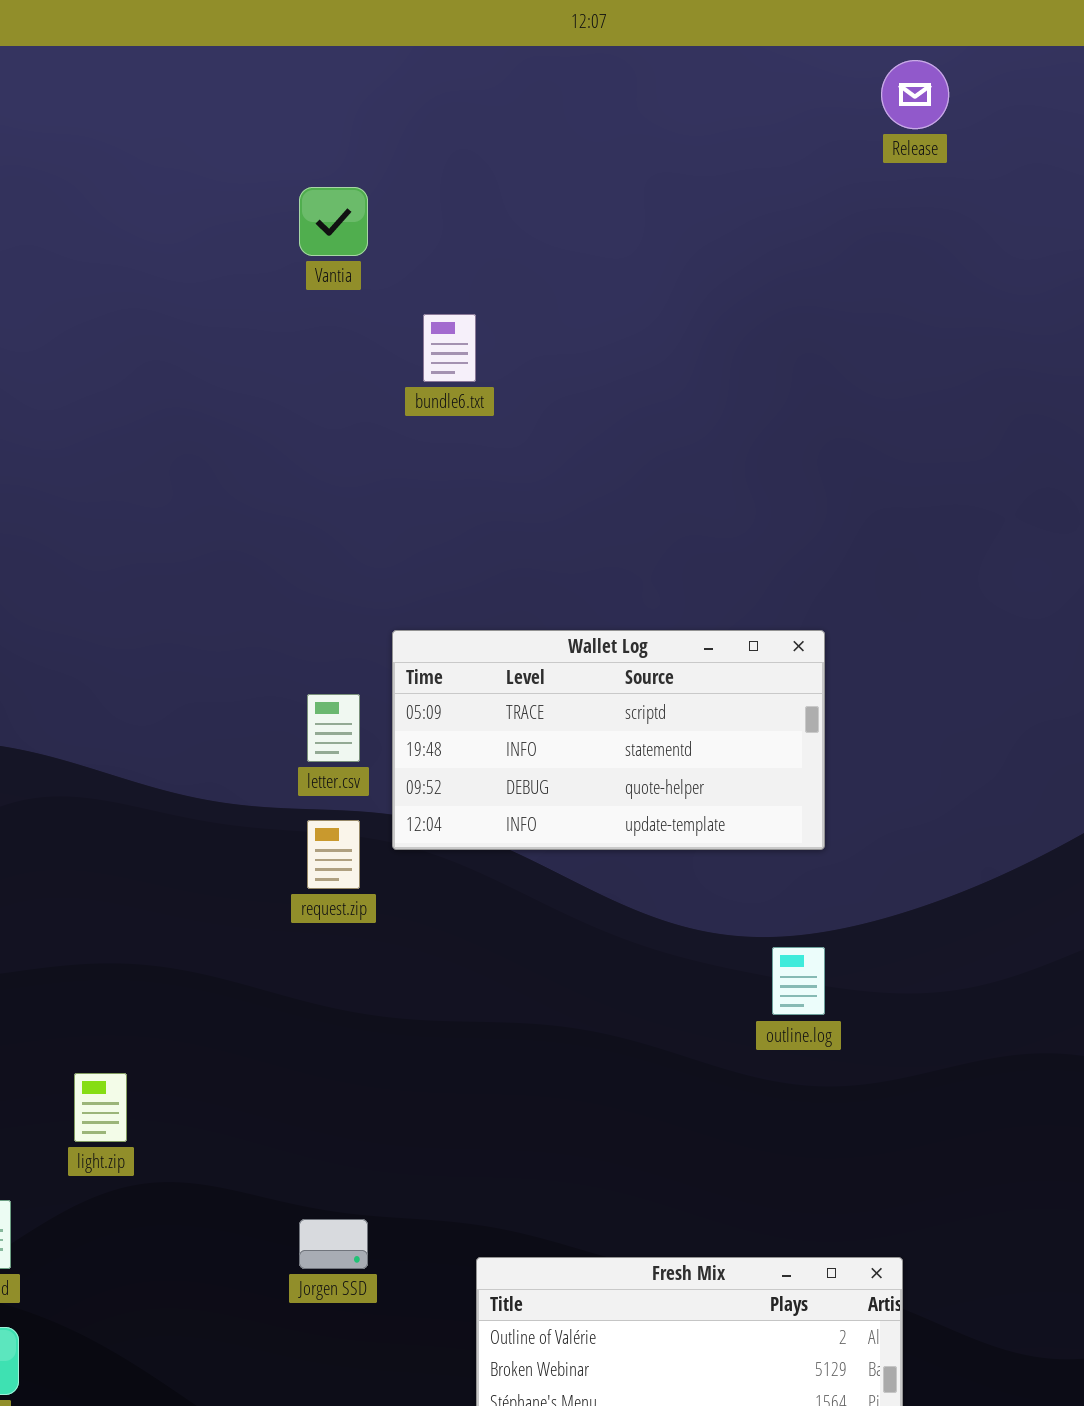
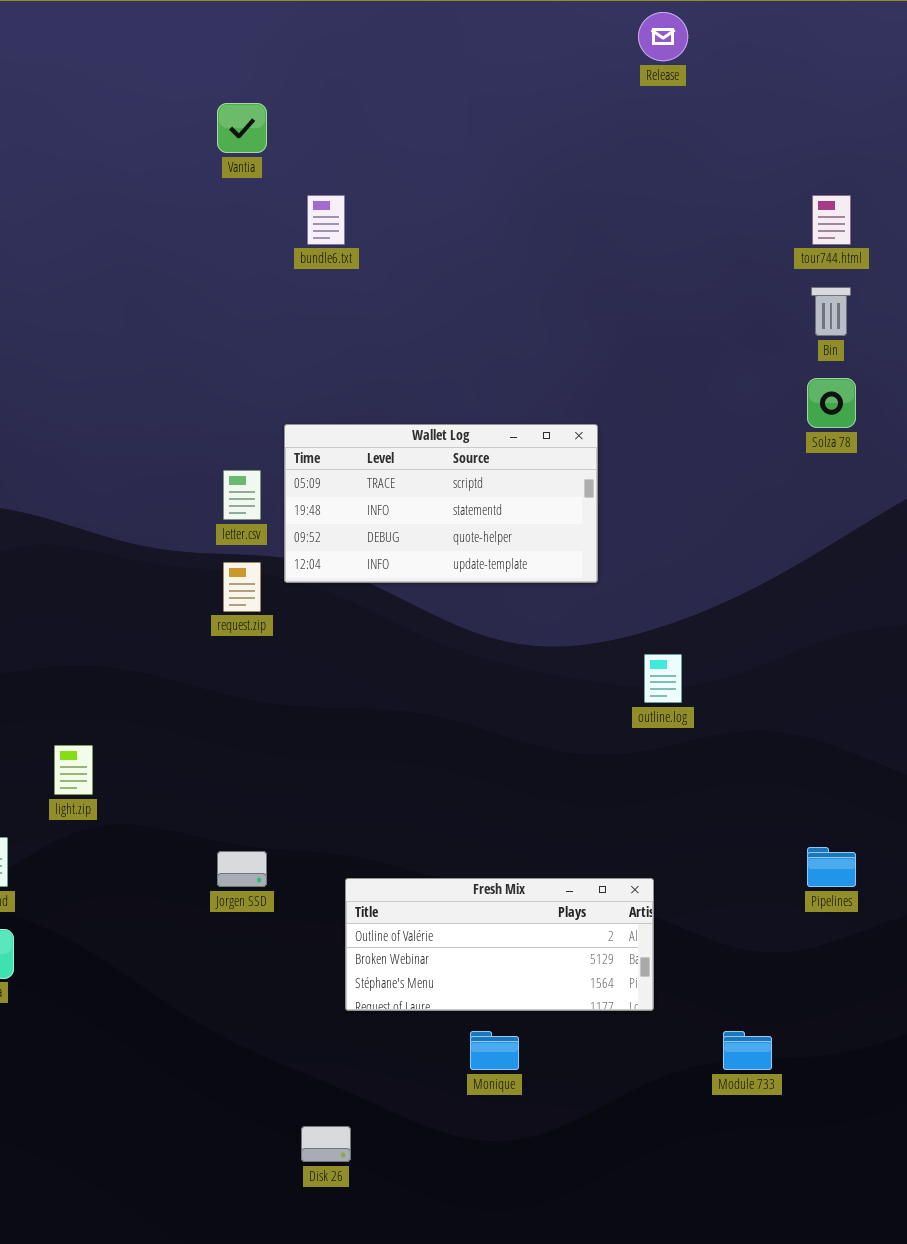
outline.log: [772,947,825,1015] -> [644,654,682,703], moved

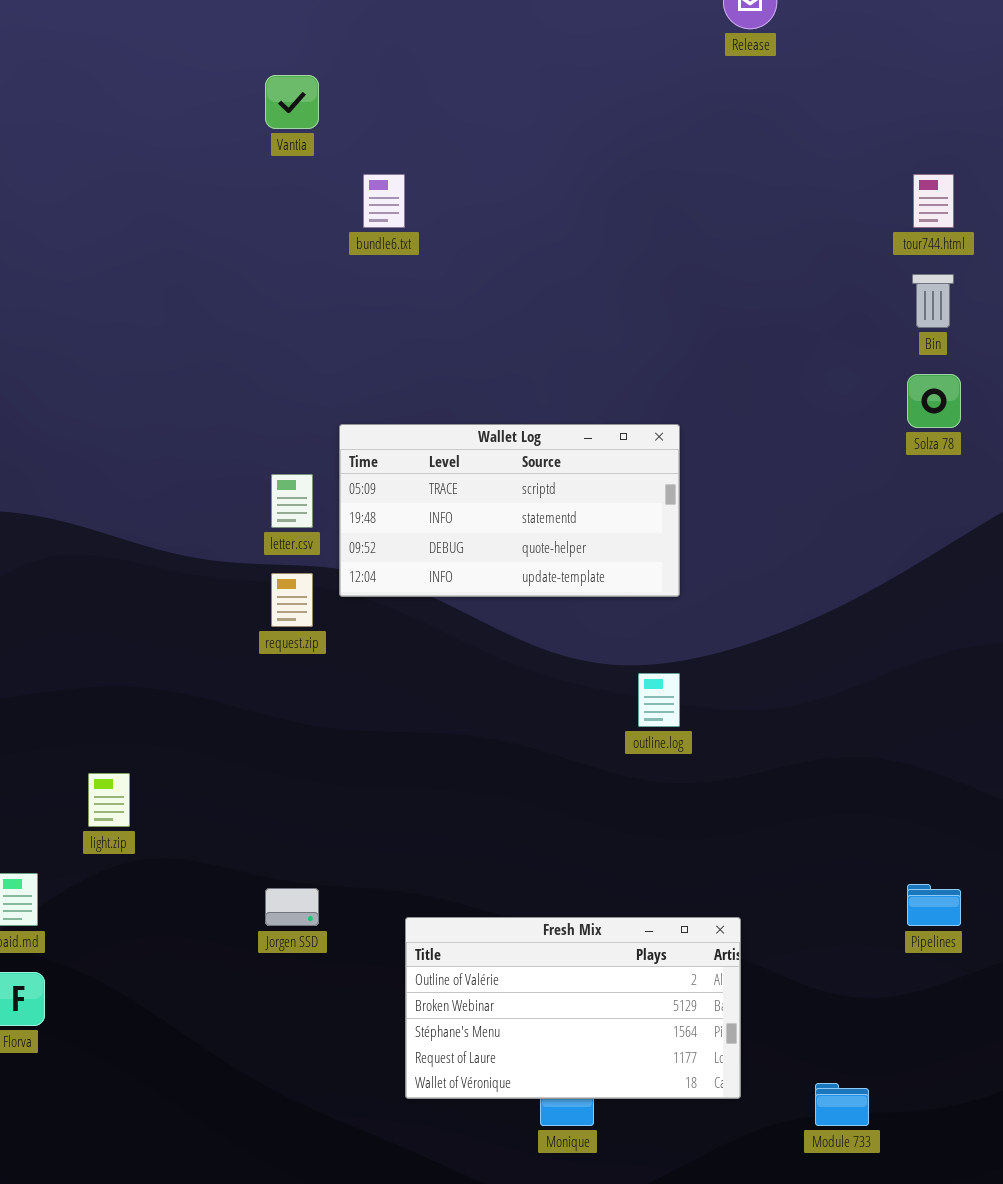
outline.log: [644,654,682,703] -> [638,673,680,727], moved
Fresh Mix: [345,878,654,1011] -> [405,917,741,1099], resized

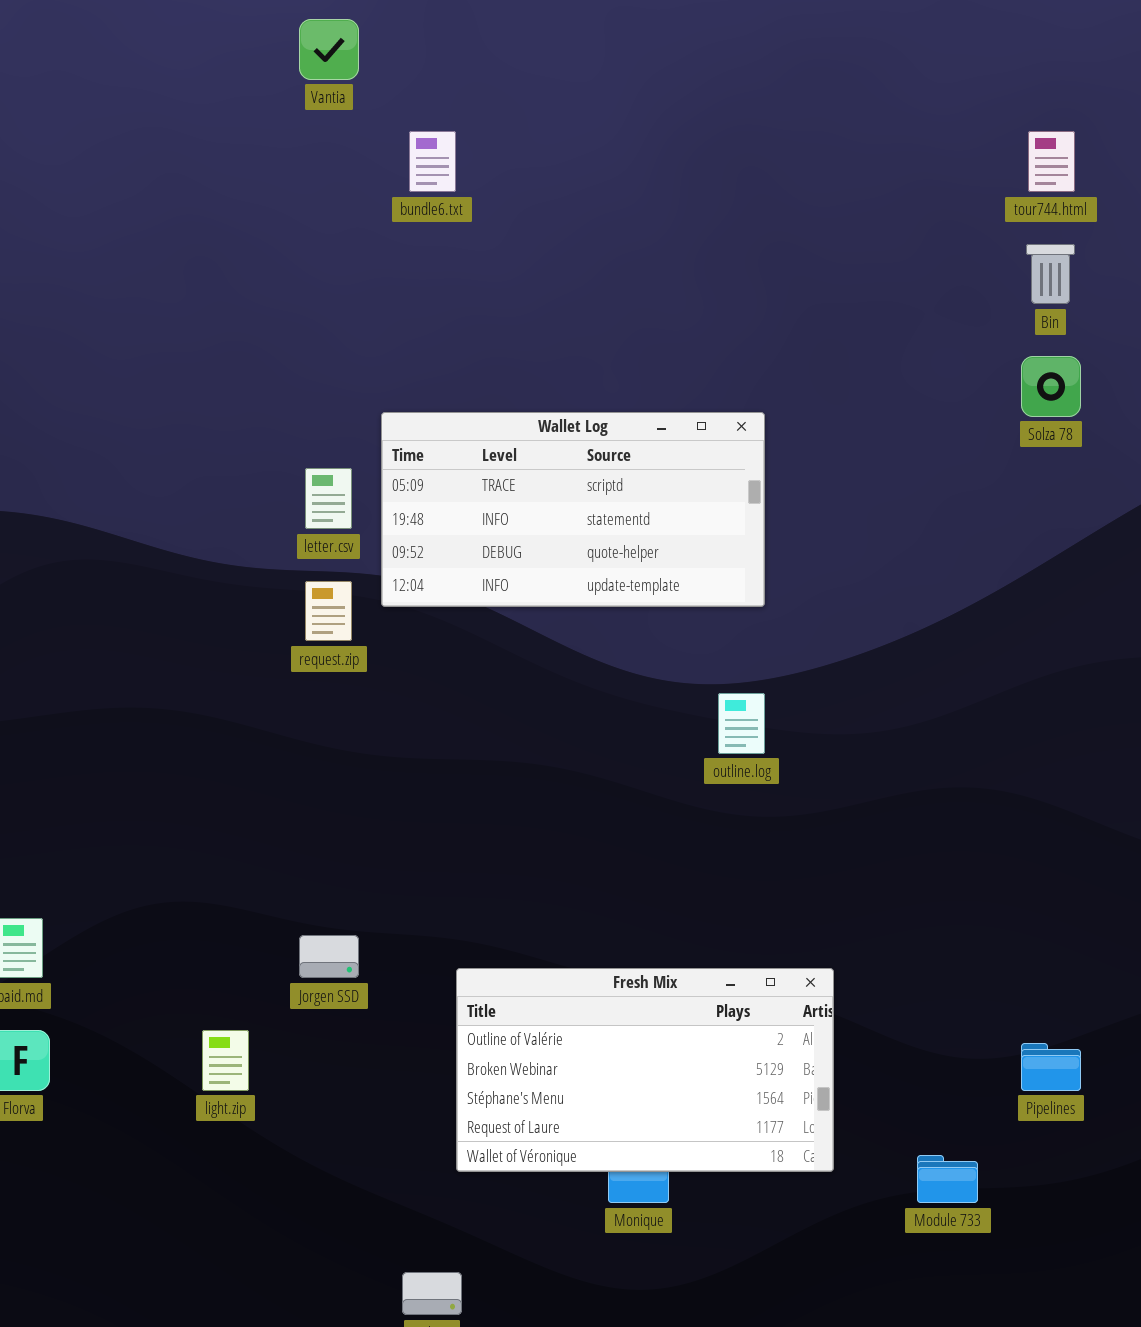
light.zip: [88,773,130,827] -> [202,1030,249,1091], moved
Pipelines: [907,884,961,926] -> [1021,1043,1081,1091], moved

